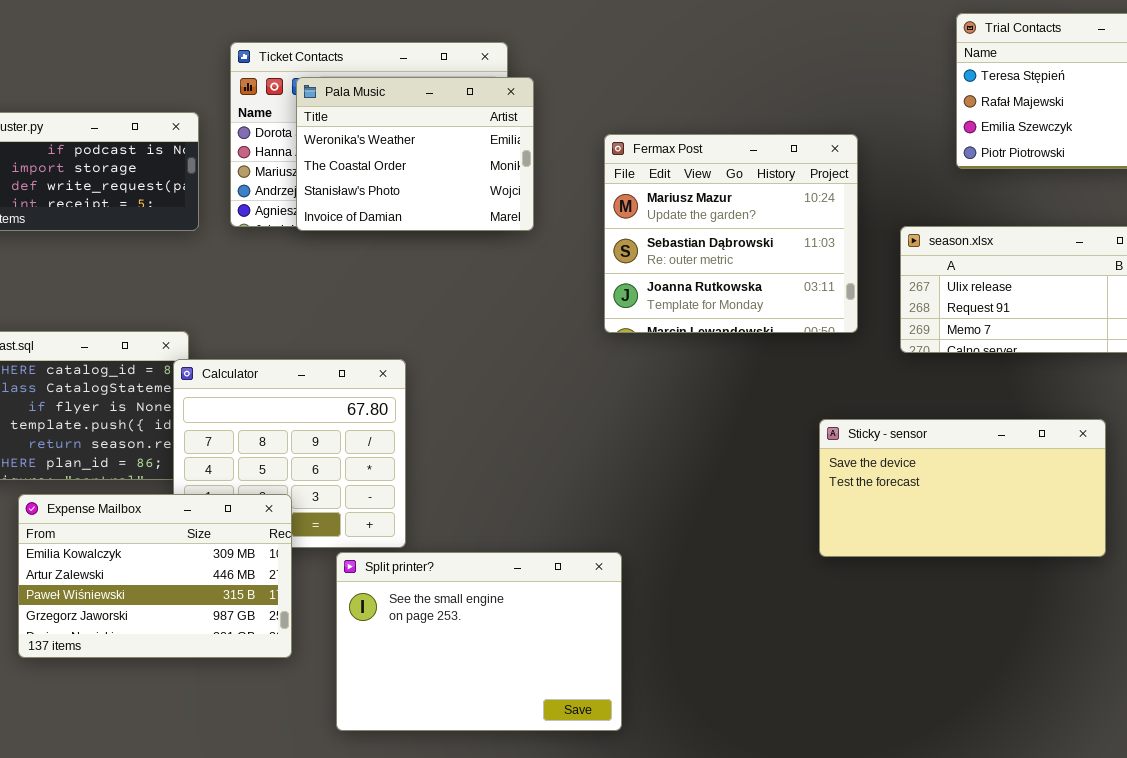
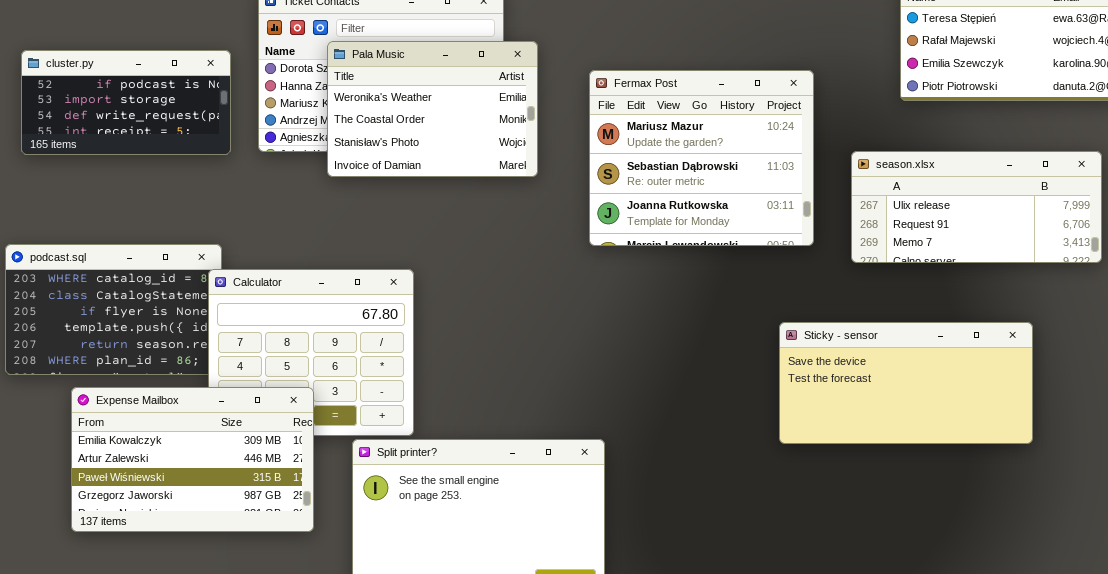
Pala Music: [296,77,534,231] -> [327,41,538,177], moved

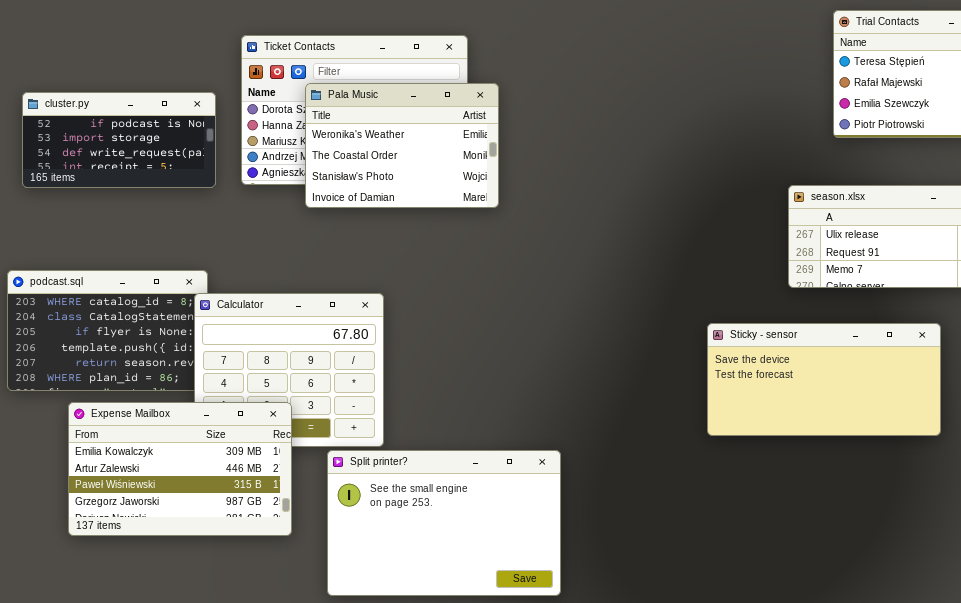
Fermax Post: [589,70,814,246] -> none, closed
Sticky - sensor: [779,322,1033,444] -> [707,323,941,436], moved

